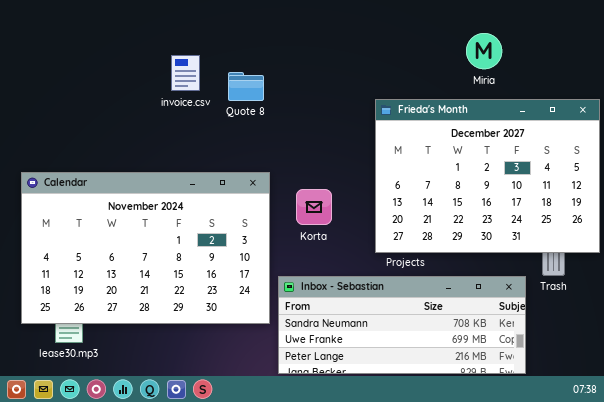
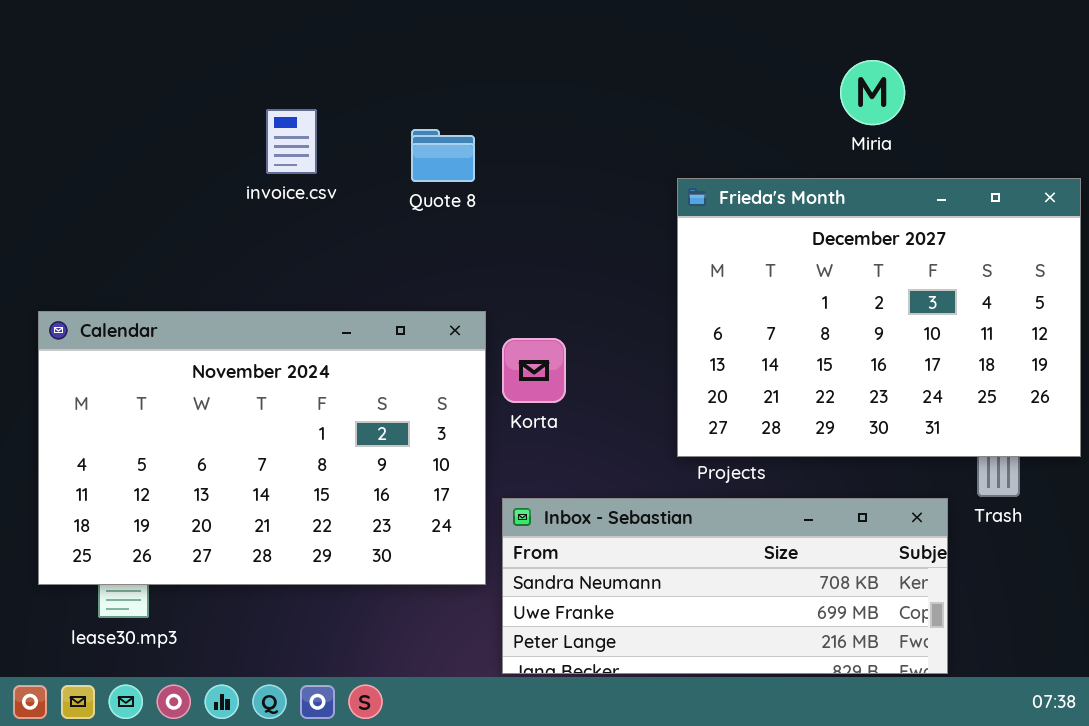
invoice.csv: [171,55,200,91] -> [266,109,317,174], moved
Korta: [296,189,332,225] -> [502,338,566,403], moved

